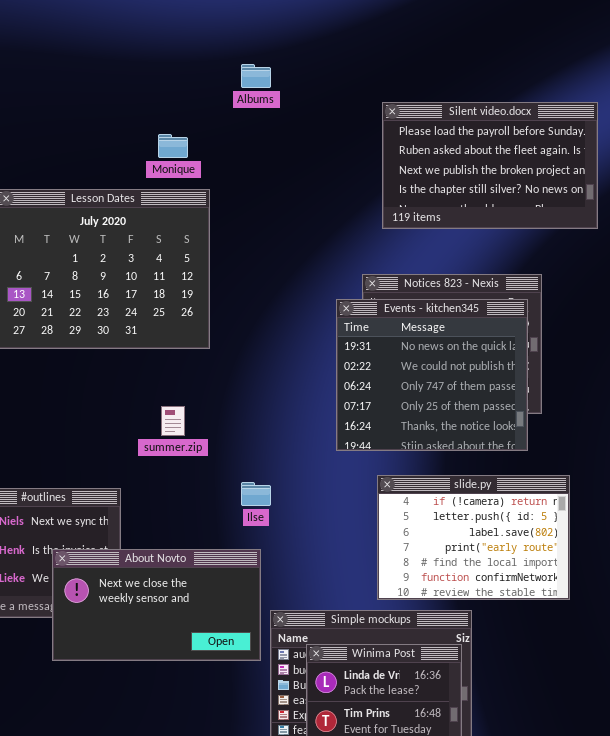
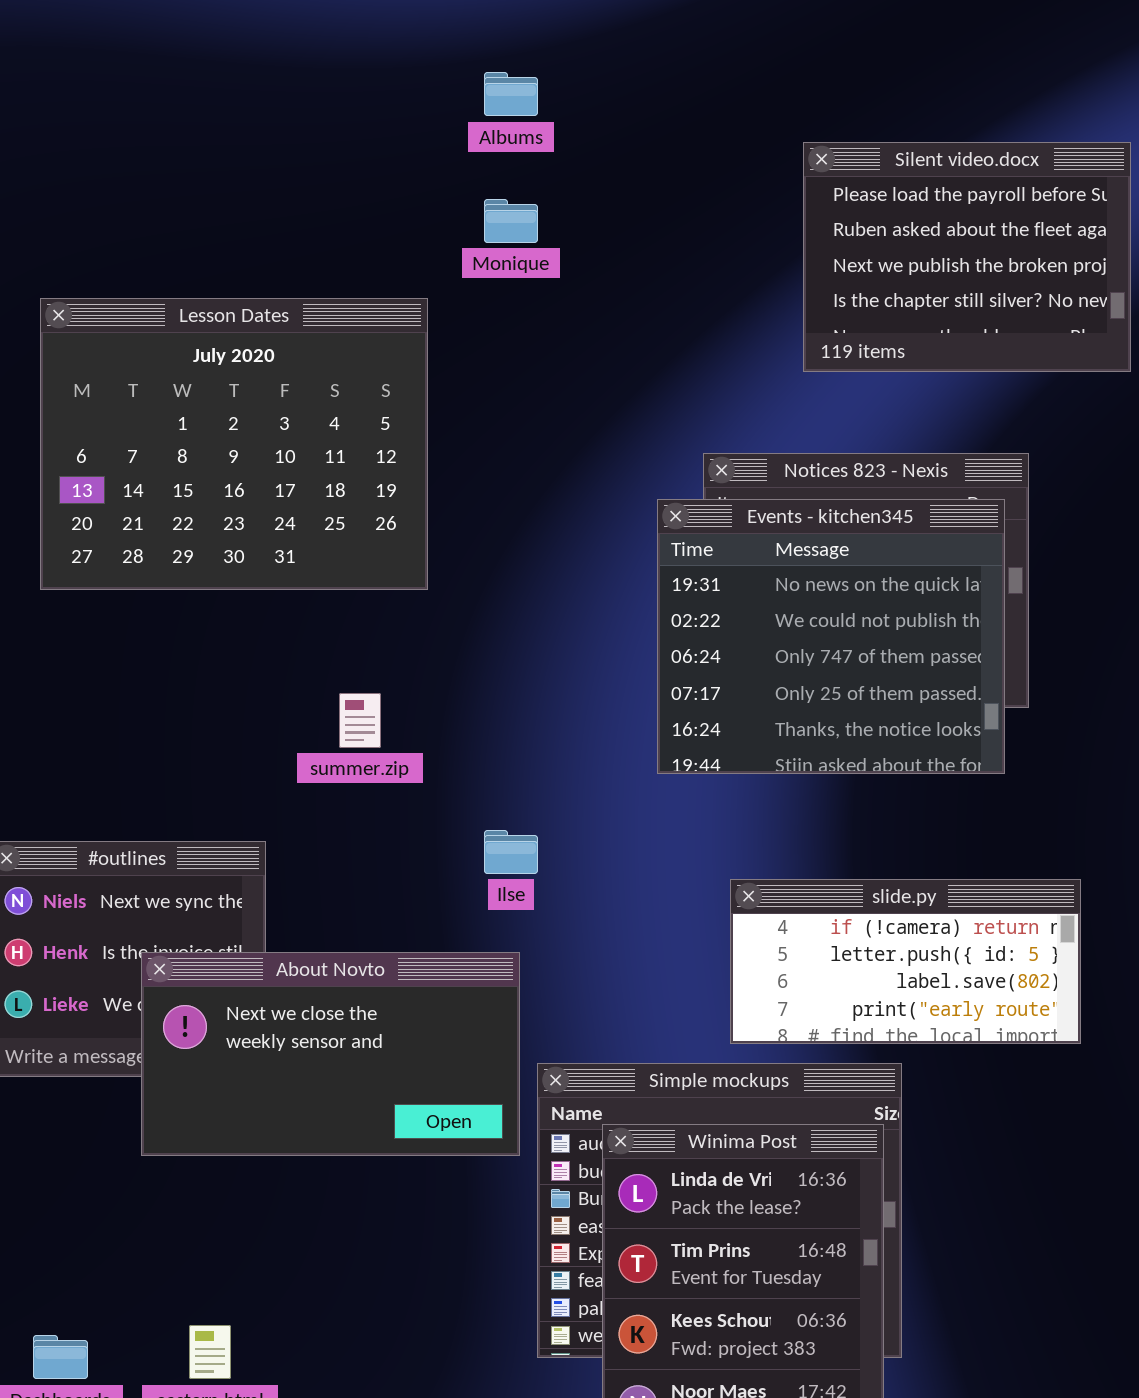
Silent video.docx: [382,102,598,229] -> [803,142,1131,372], resized
Monique: [158,134,188,158] -> [484,199,538,243], moved
slide.py: [377,475,570,600] -> [730,879,1081,1044], resized

